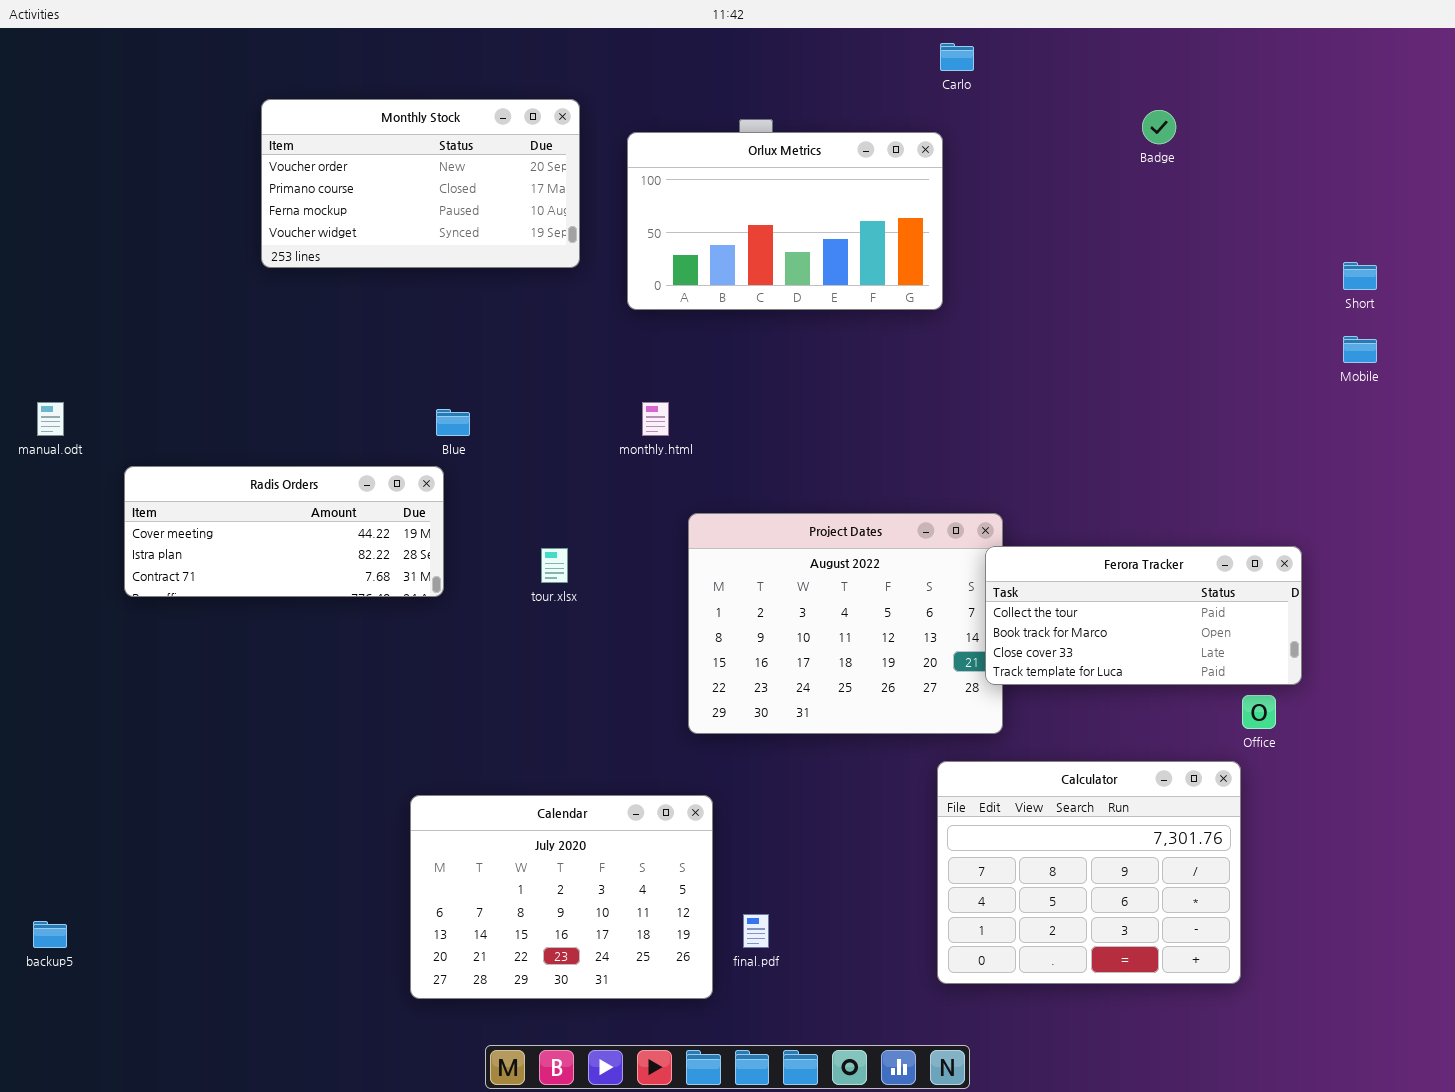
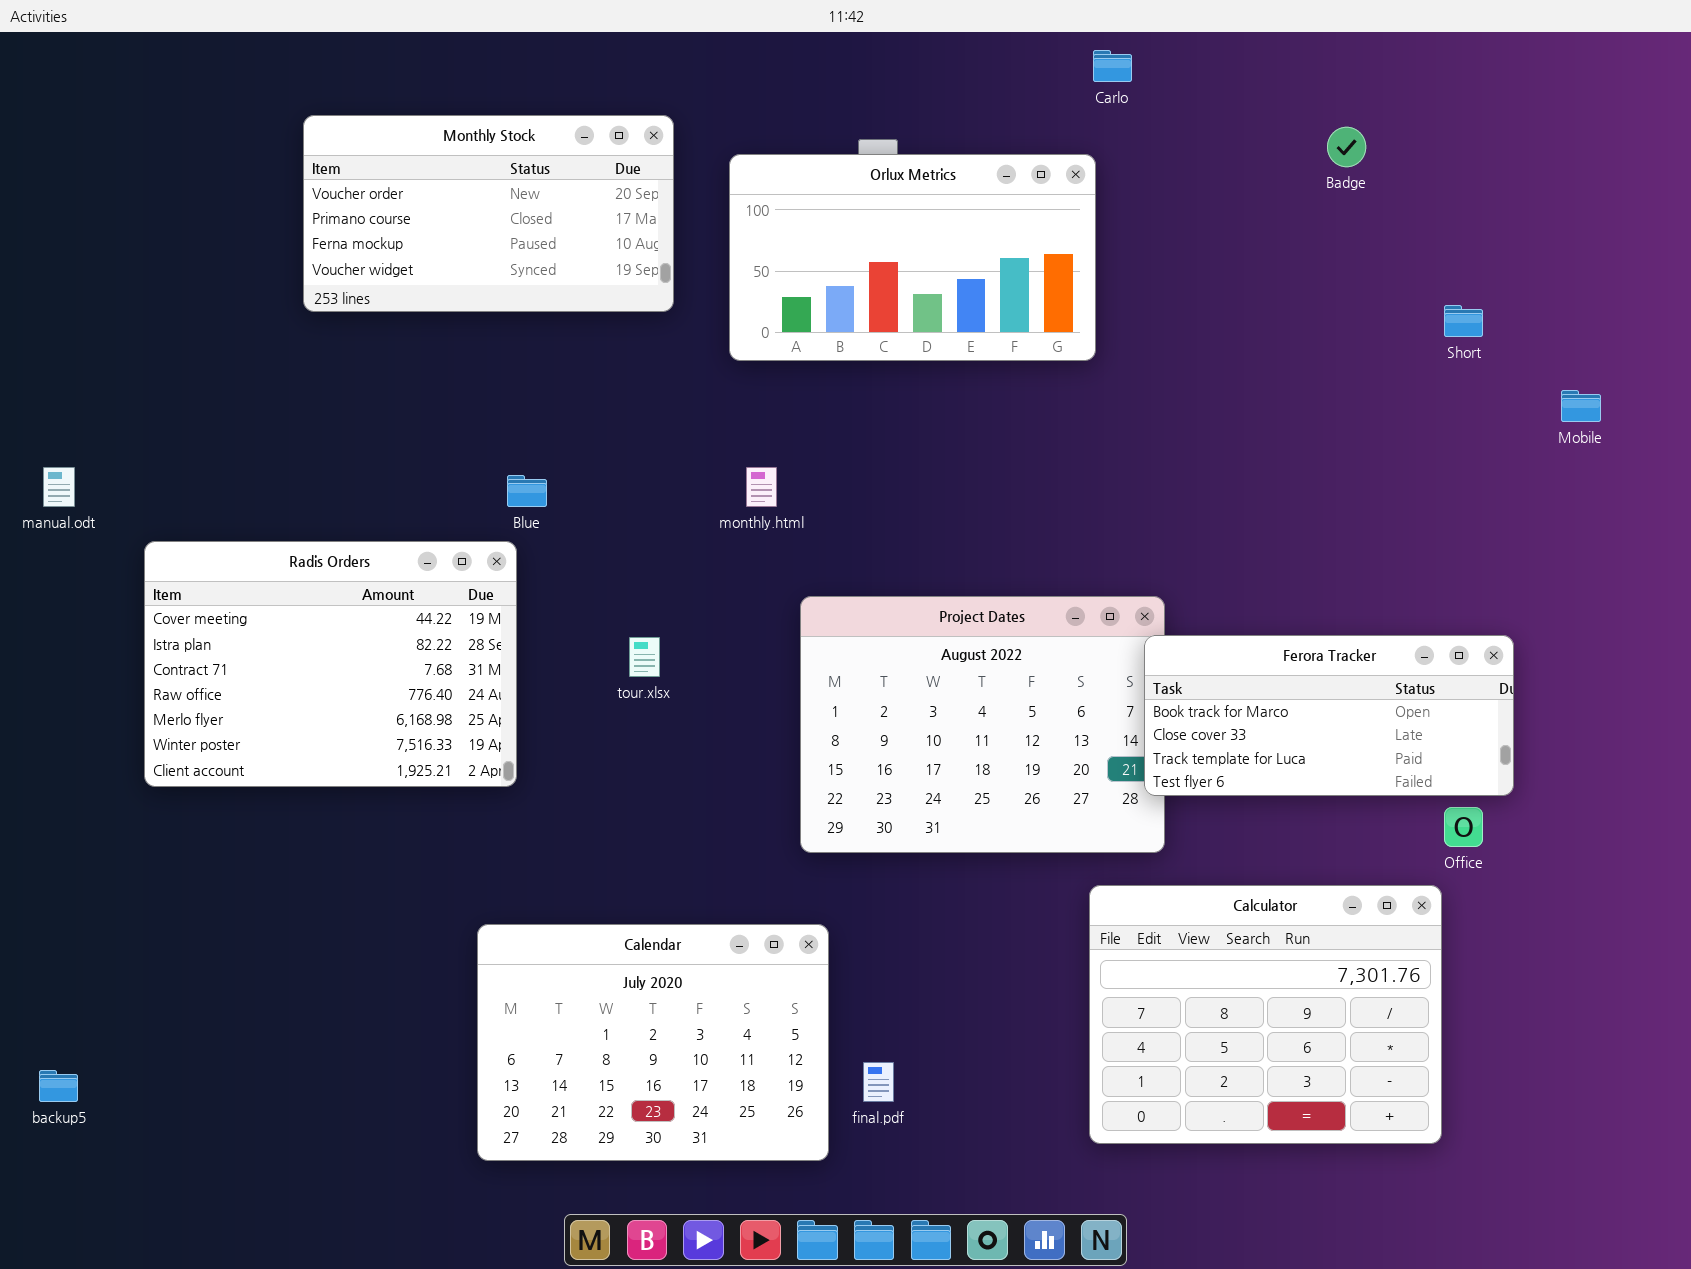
Short: [1343,262,1377,290] -> [1444,305,1483,337], moved
Radis Orders: [124,466,444,597] -> [144,541,517,787], resized
Ferora Tracker: [985,546,1302,685] -> [1144,635,1514,796], scrolled down 1 row

